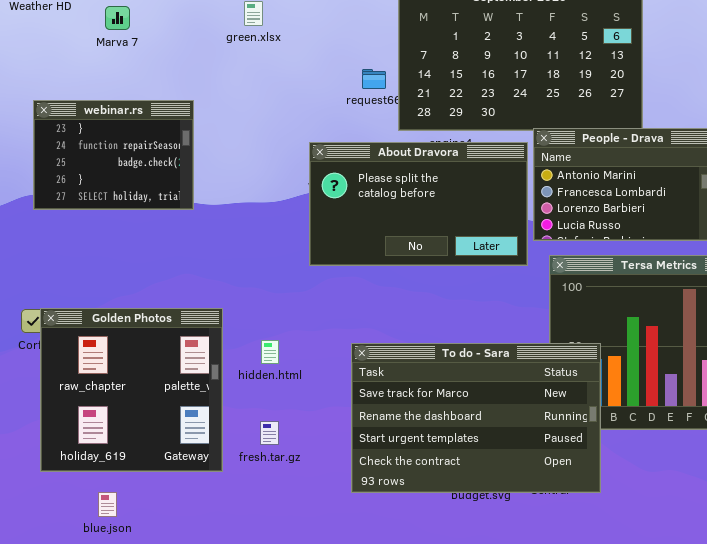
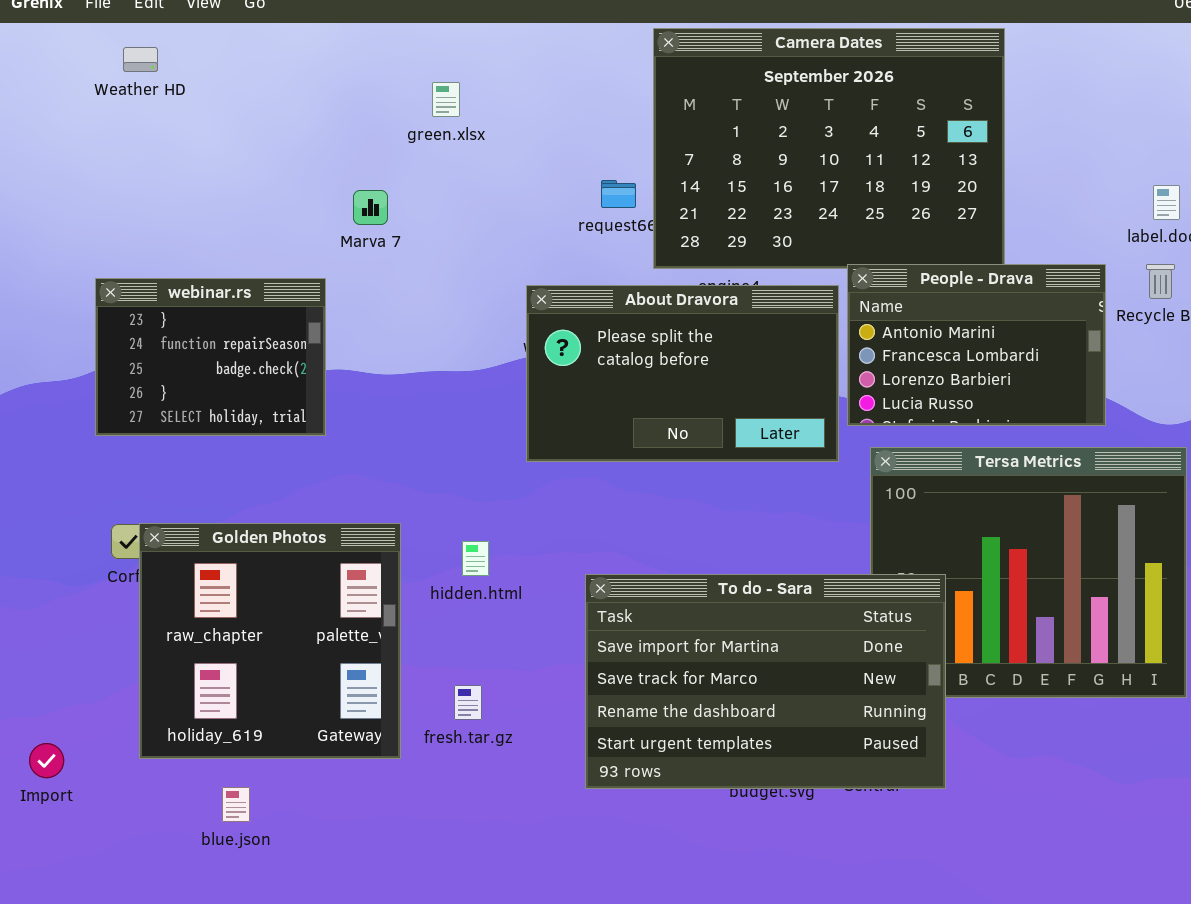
Marva 7: [105,6,130,30] -> [353,190,388,225], moved
webinar.rs: [33,100,194,210] -> [95,278,326,436], moved
hidden.html: [261,340,279,364] -> [462,541,489,576], moved
To do - Sara: [351,343,601,493] -> [585,574,946,789], scrolled up 1 row

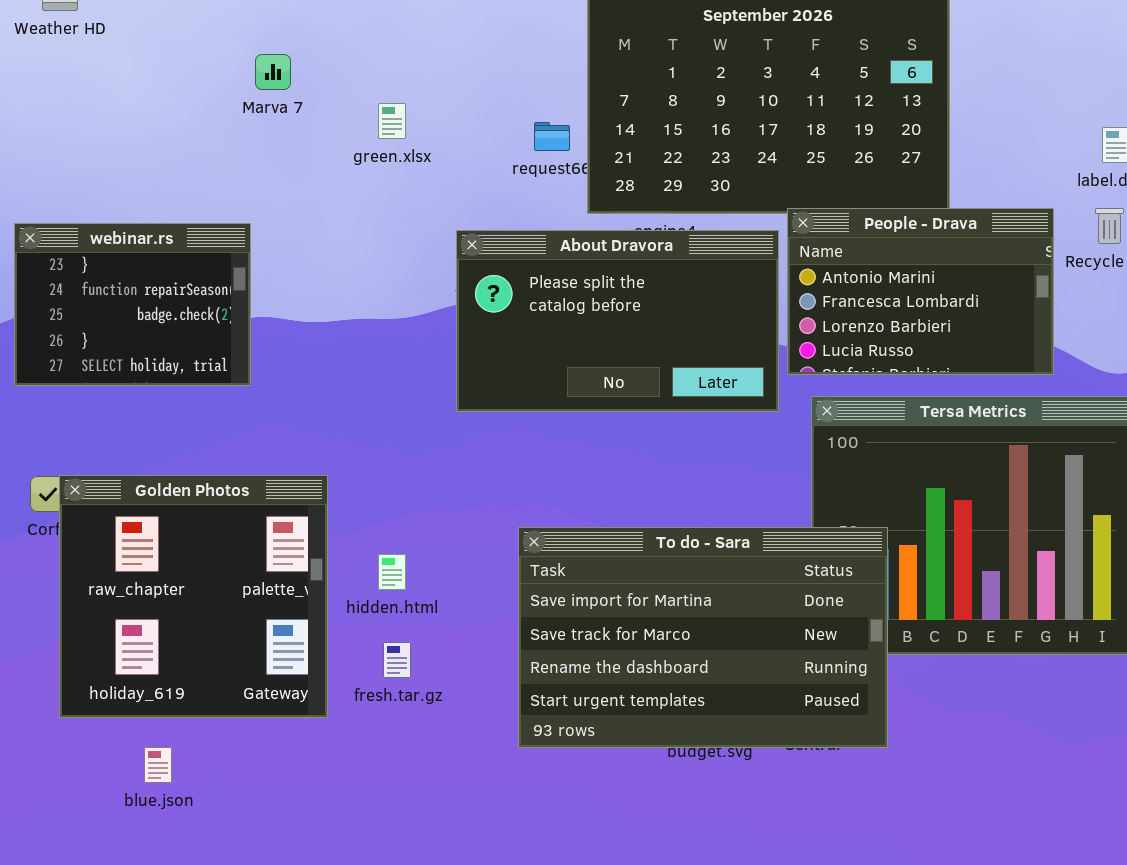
green.xlsx: [432,82,460,117] -> [378,103,406,139], moved
Marva 7: [353,190,388,225] -> [255,54,291,90], moved
hidden.html: [462,541,489,576] -> [378,554,406,590], moved

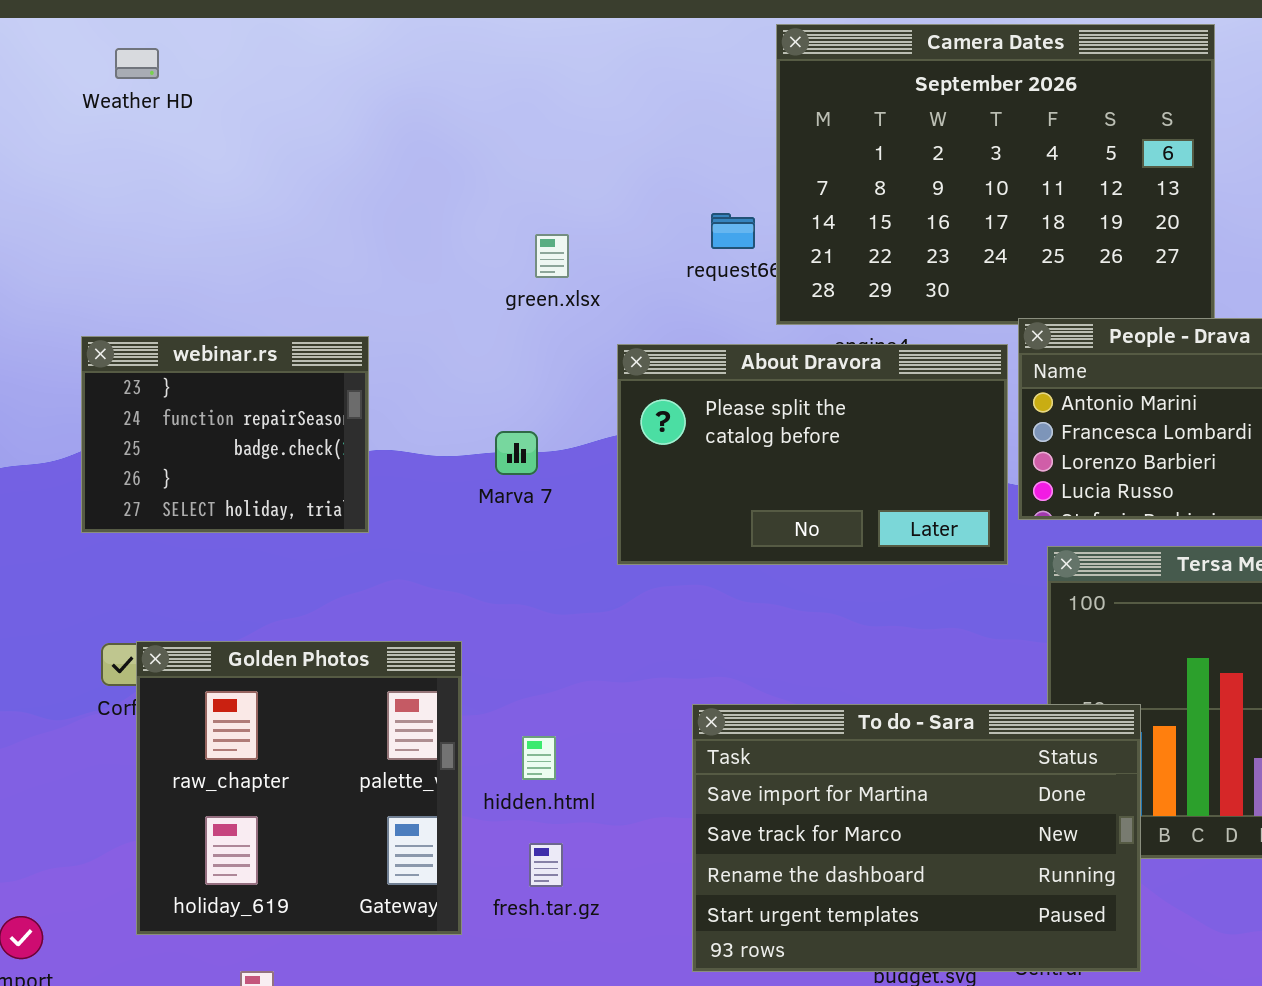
Marva 7: [255,54,291,90] -> [495,431,538,475], moved
green.xlsx: [378,103,406,139] -> [535,234,569,278], moved

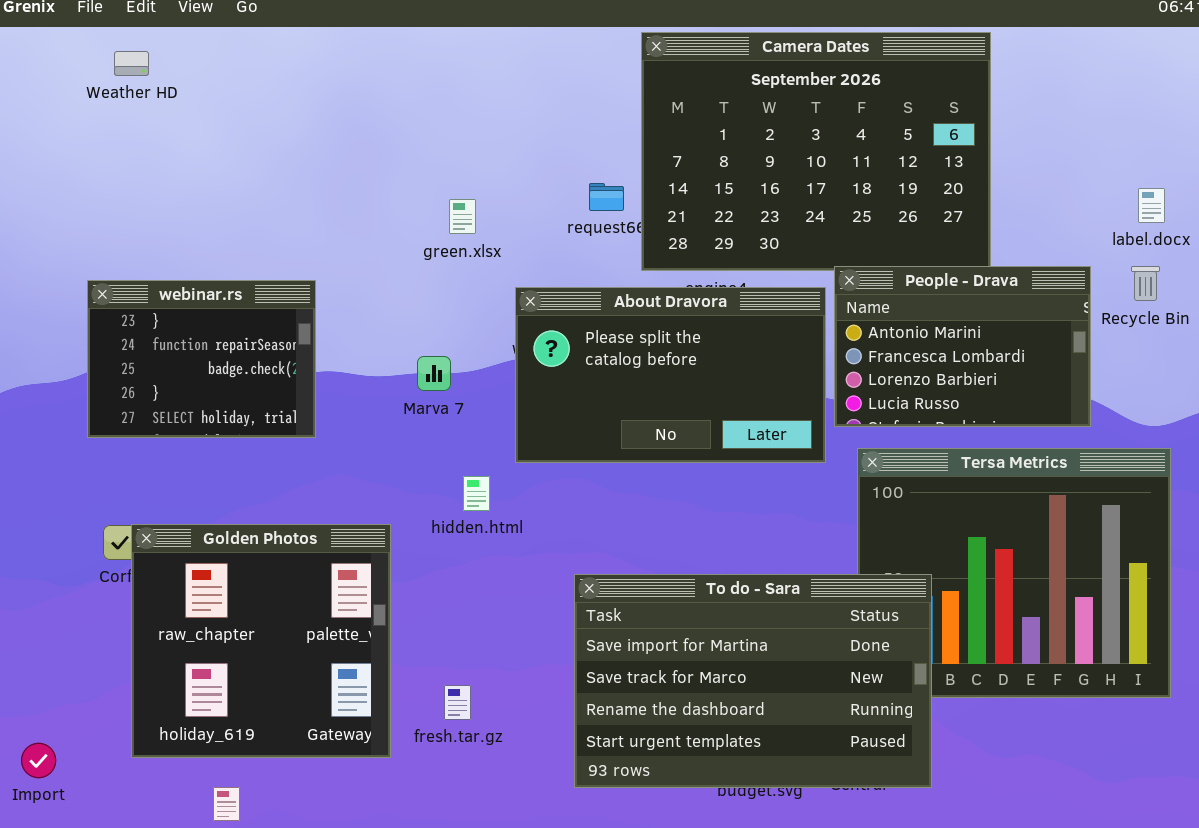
hidden.html: [522,736,556,780] -> [463,476,490,511], moved

